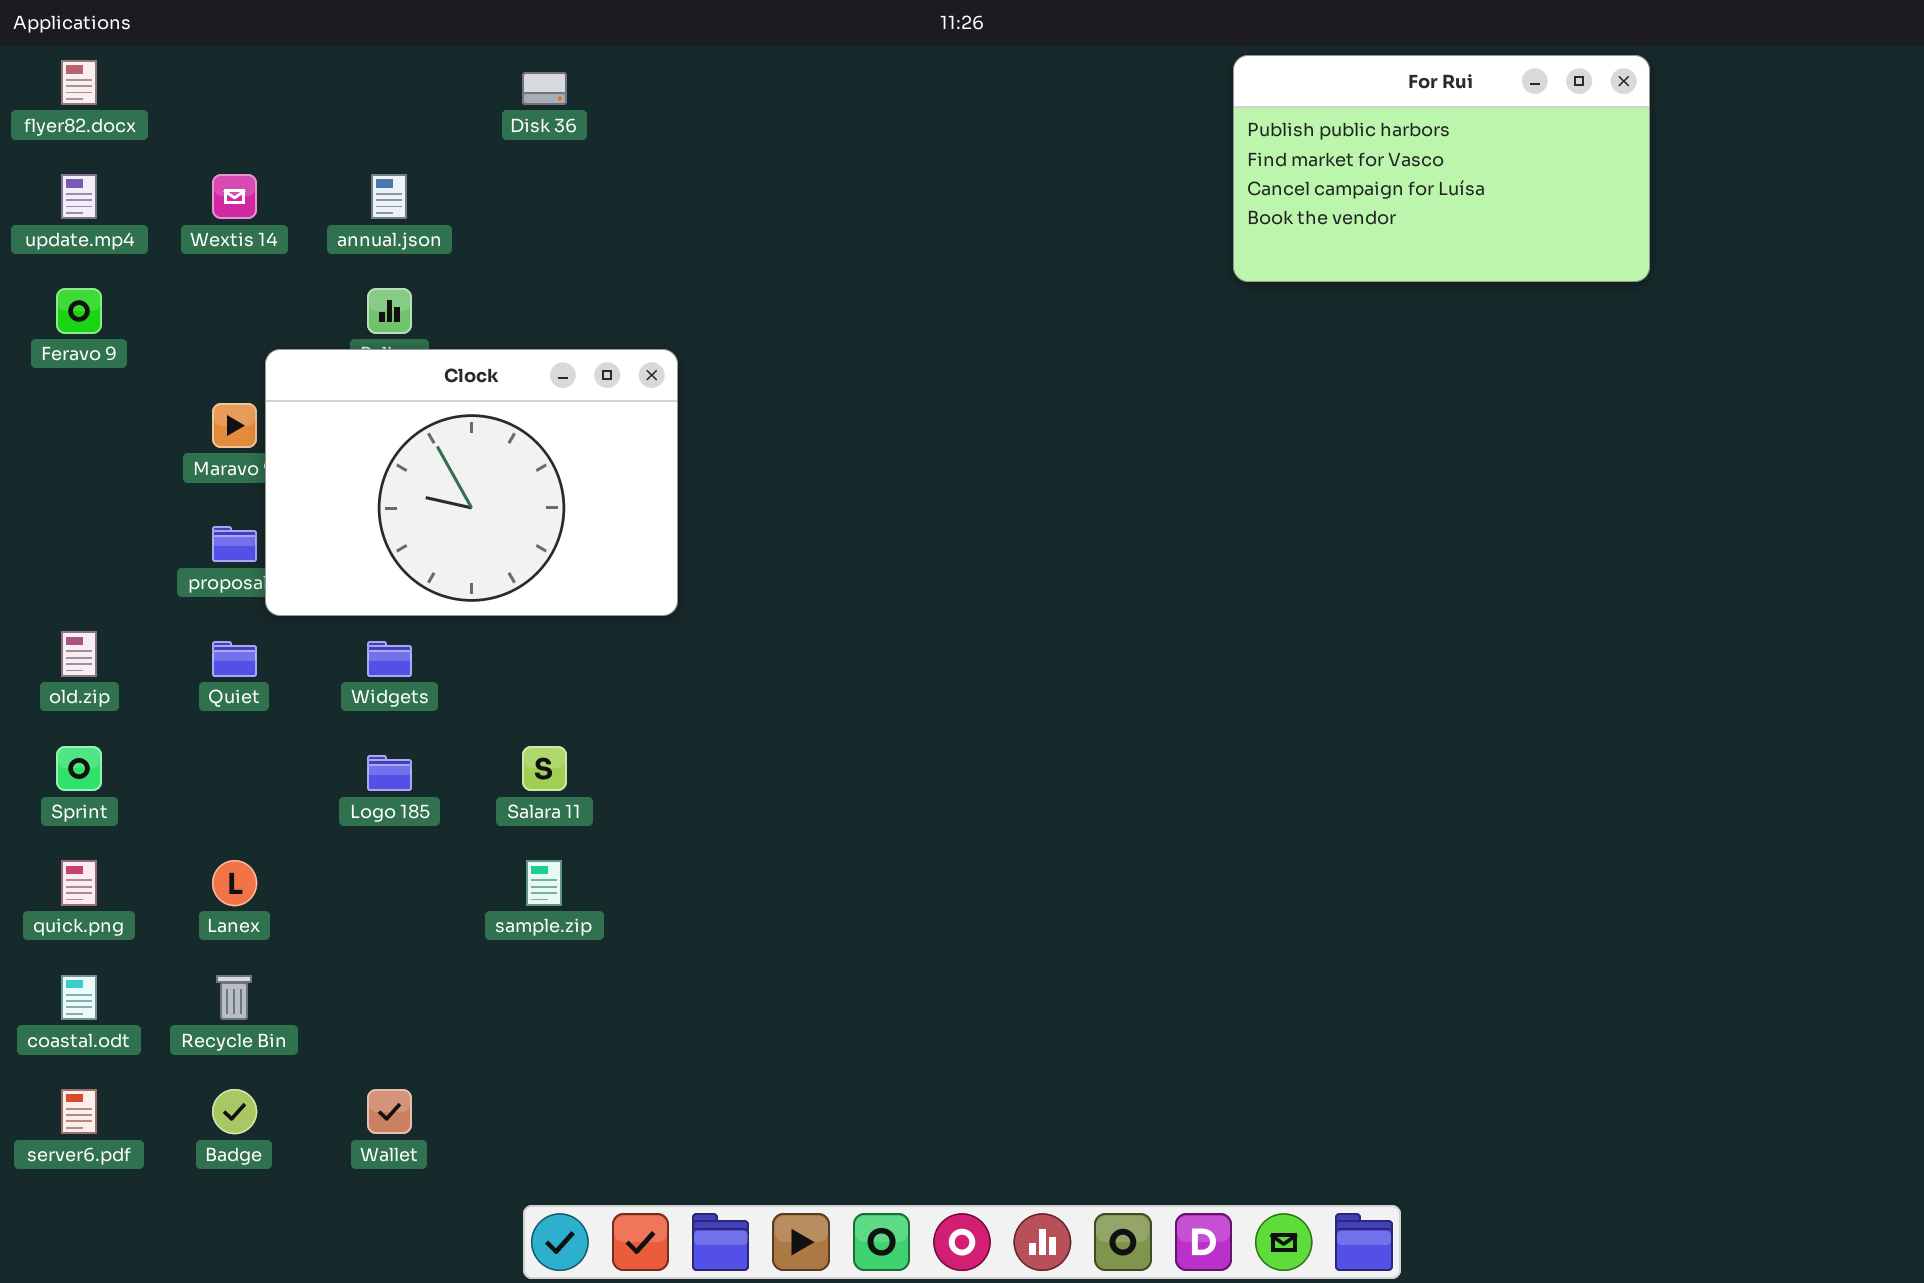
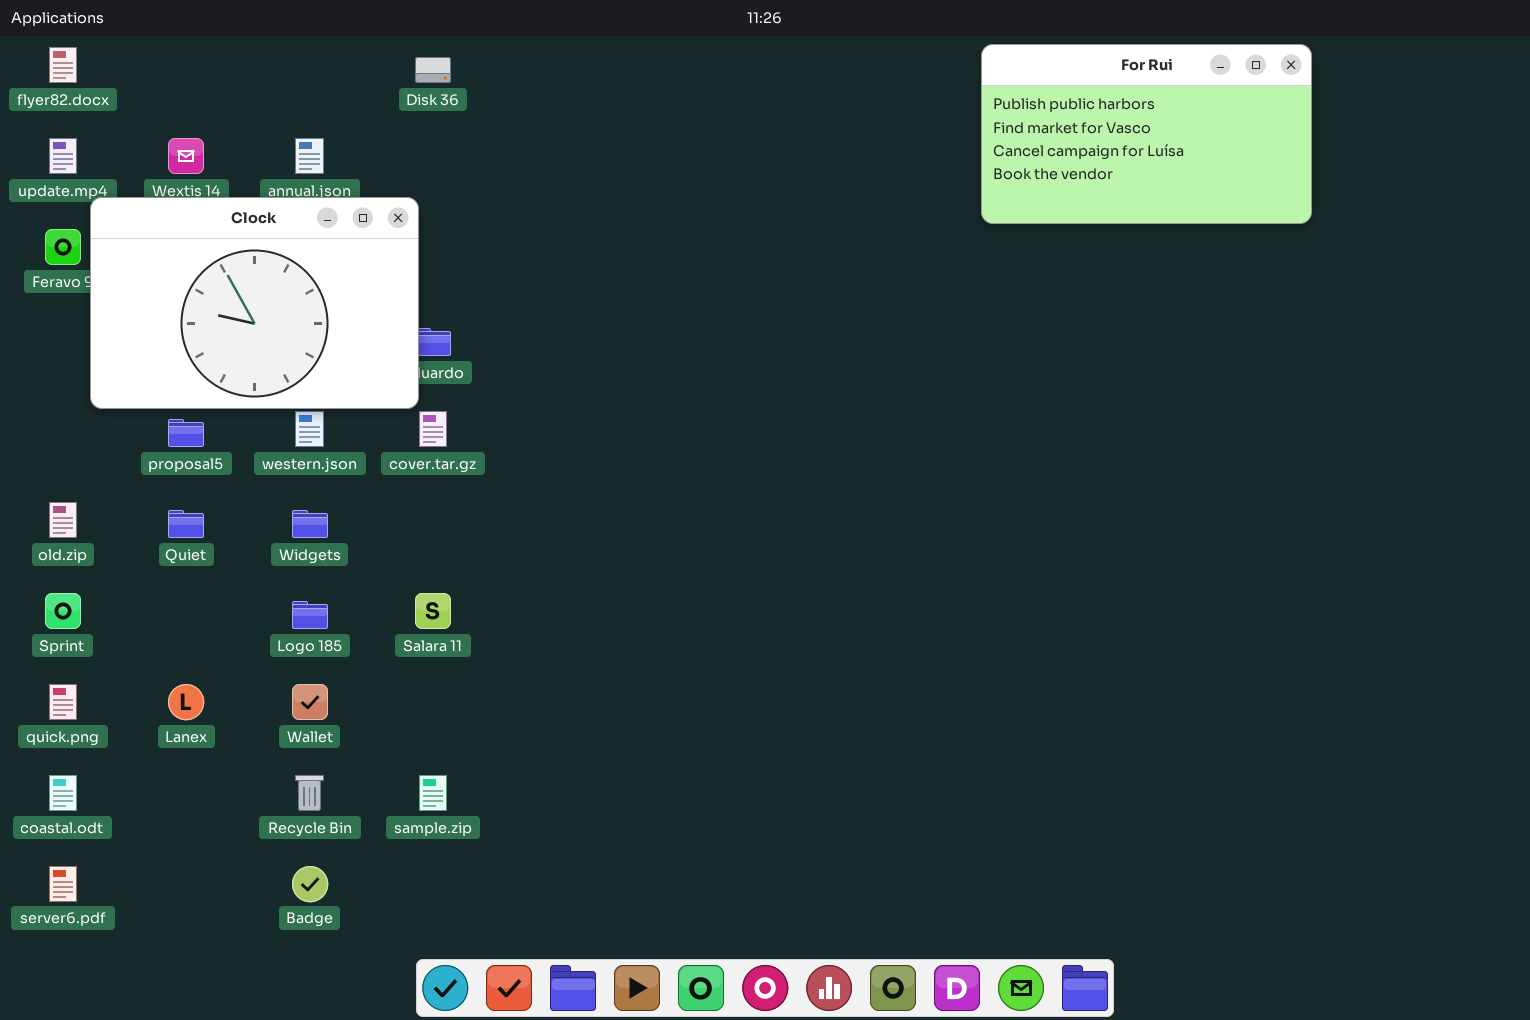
Clock: [265,349,678,616] -> [90,197,419,409], moved
sample.zip: [526,860,562,906] -> [419,775,447,811], moved
Recycle Bin: [216,975,252,1020] -> [295,775,324,811], moved
Badge: [212,1089,257,1134] -> [292,866,328,902], moved
Wallet: [367,1089,412,1134] -> [292,684,328,720], moved

